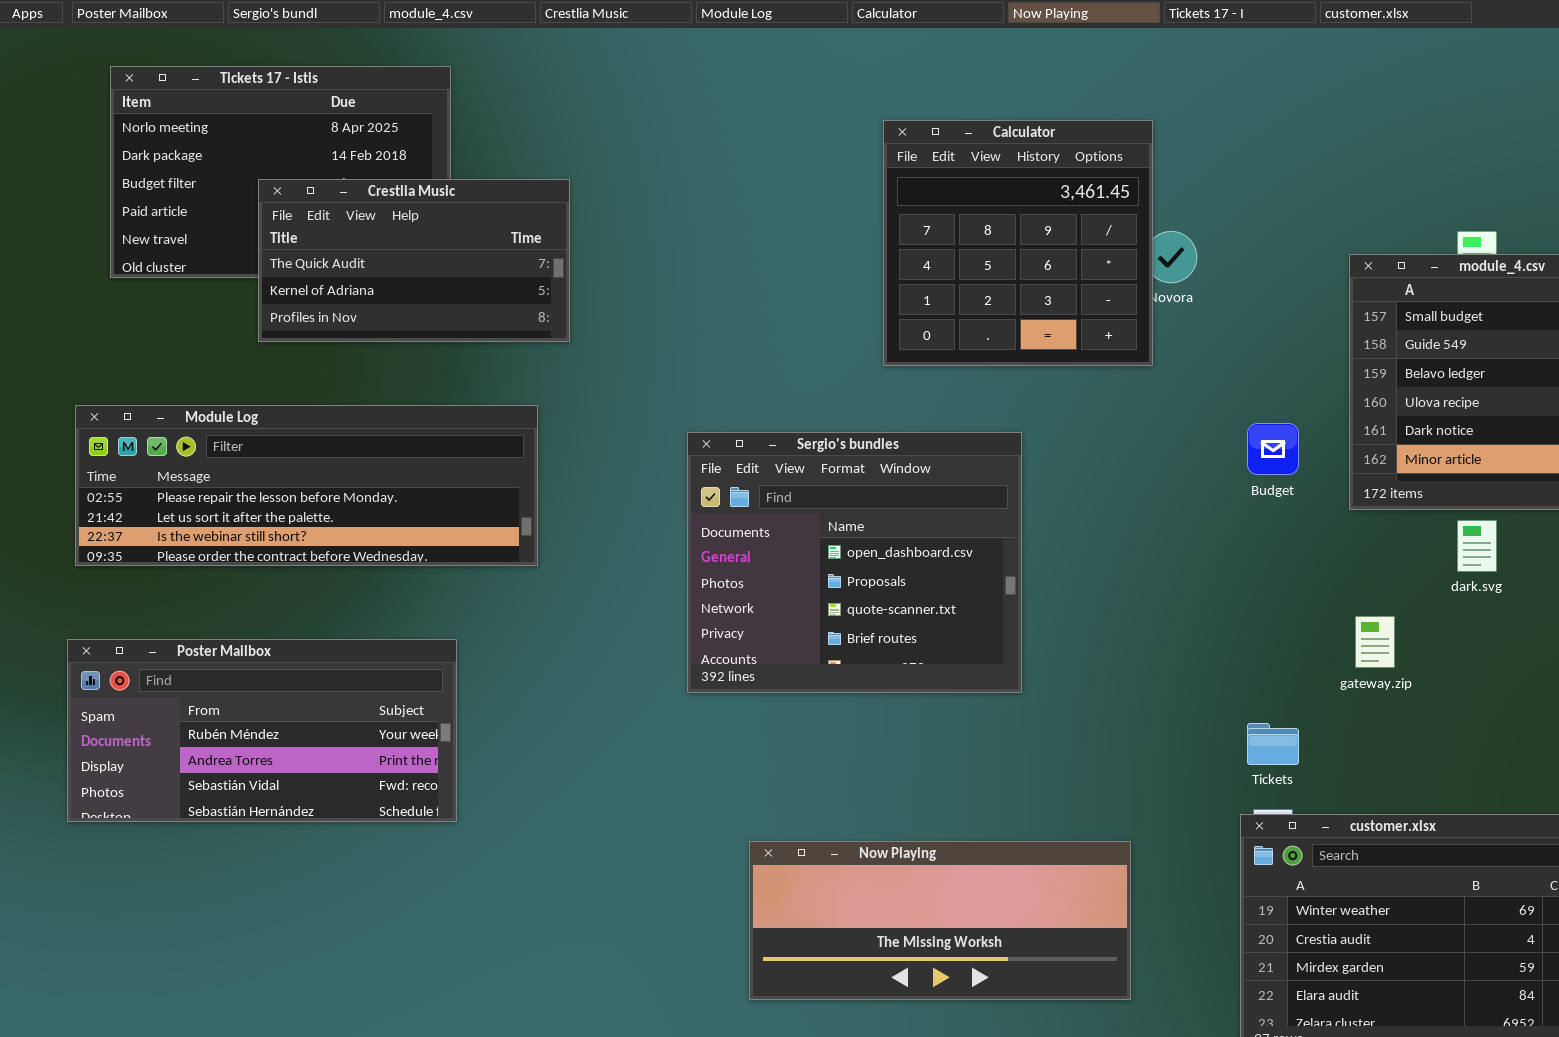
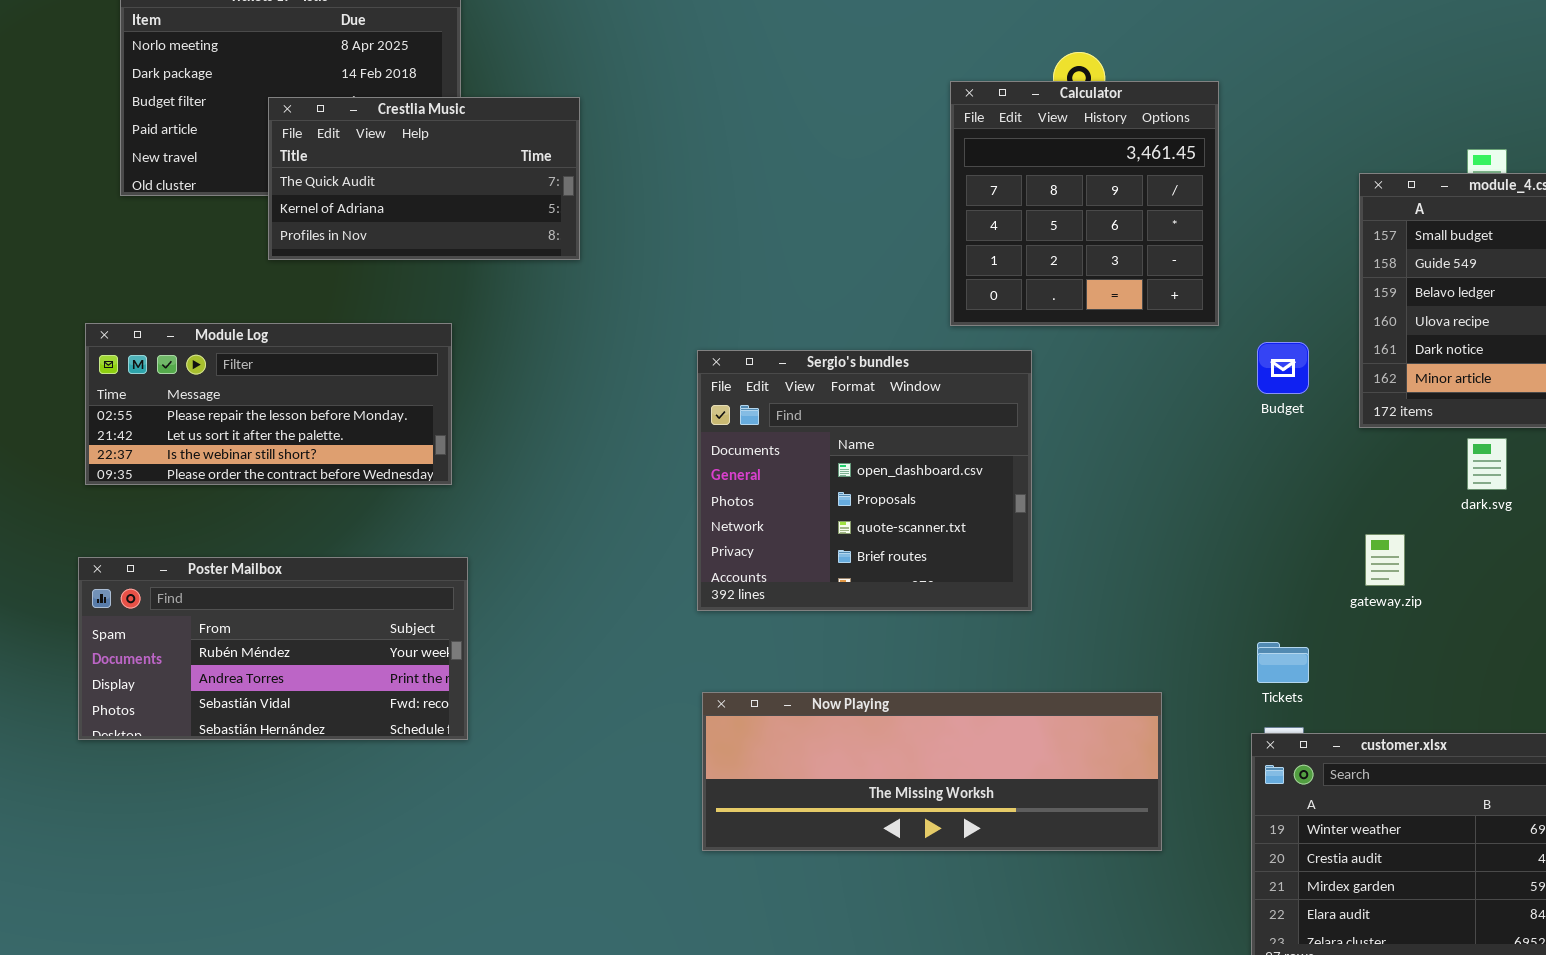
Calculator: [883,120,1153,366] -> [950,81,1219,326], moved
Module Log: [75,405,538,566] -> [85,323,452,485], resized
Now Playing: [749,841,1131,1000] -> [702,692,1162,851], moved, resized

